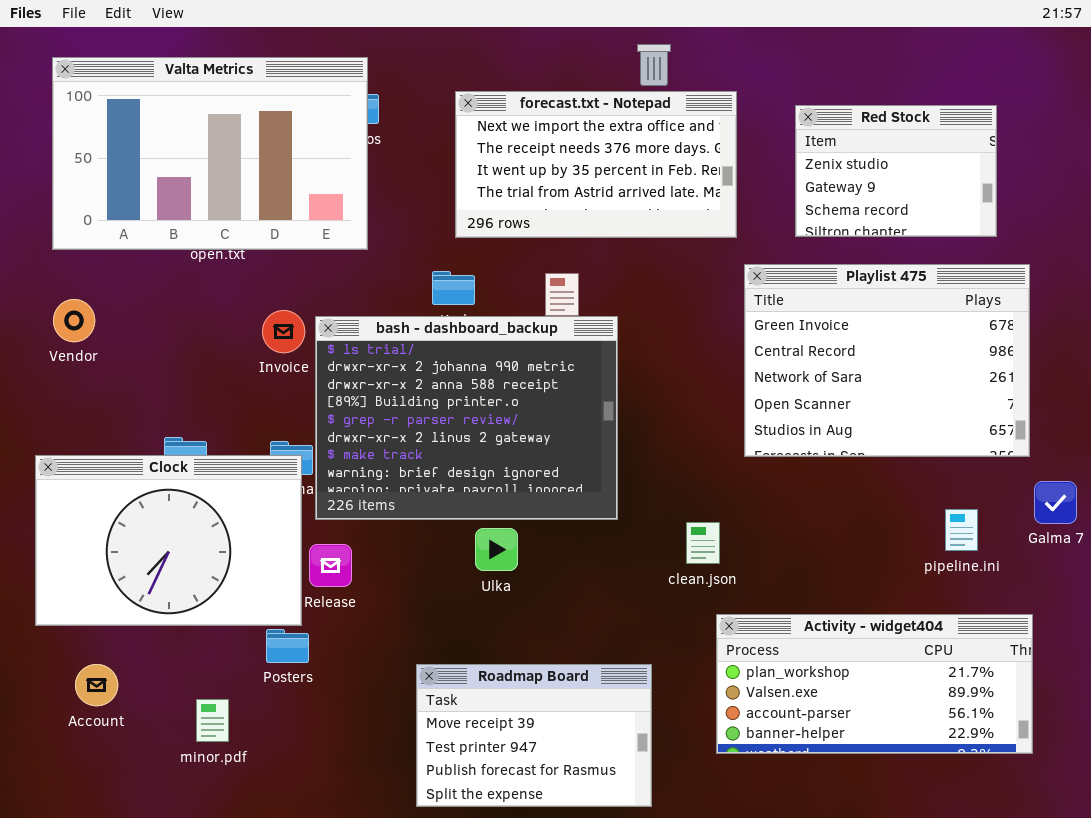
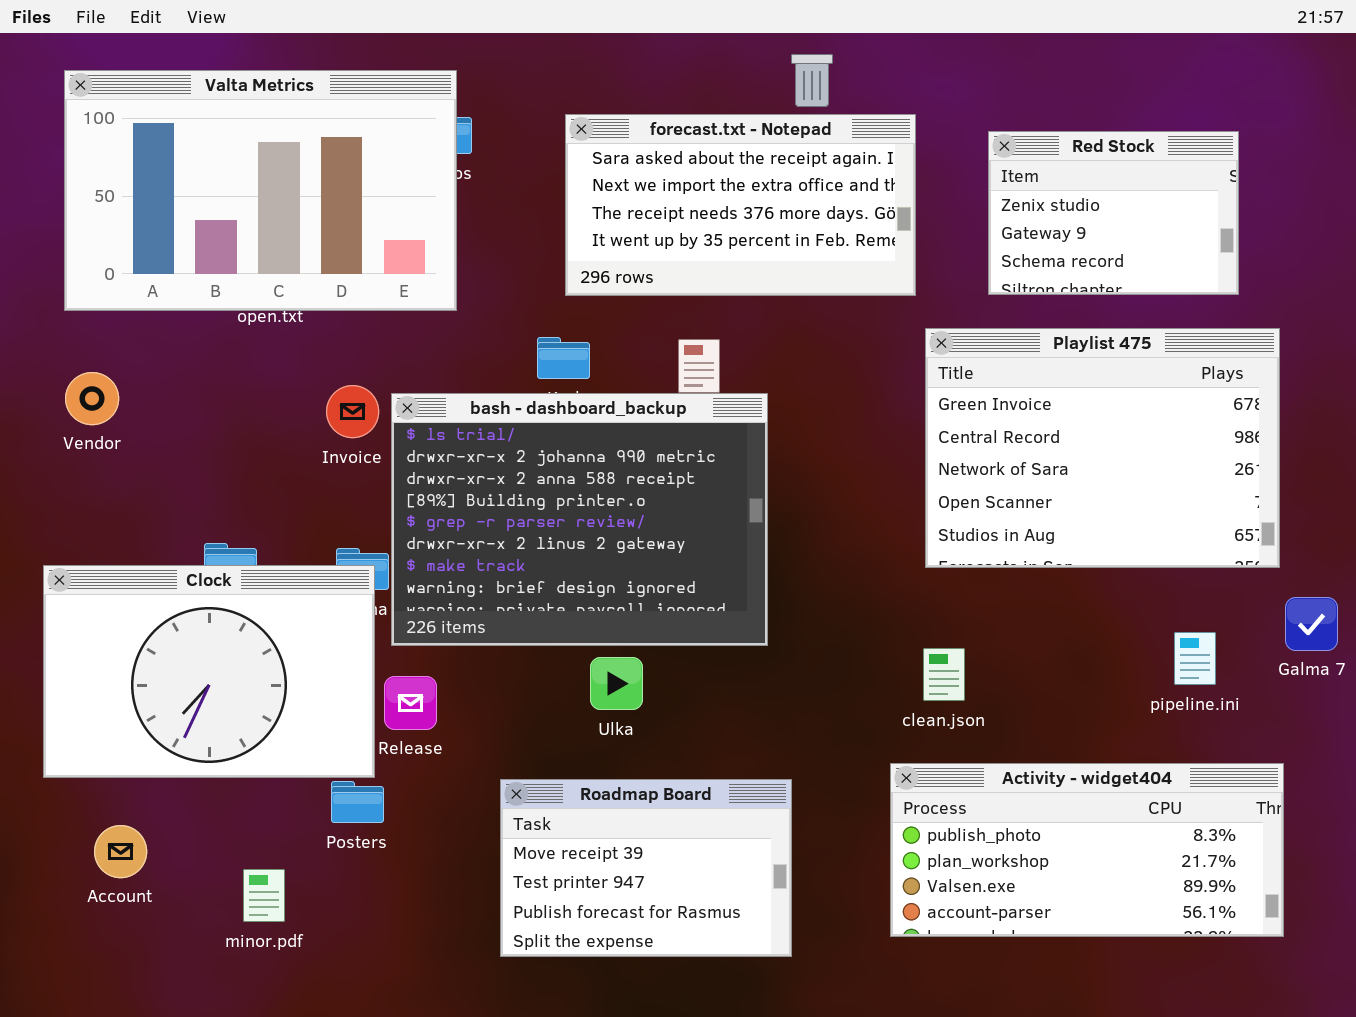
forecast.txt - Notepad: [455,91,737,238] -> [565,114,916,296], scrolled up 1 row
clean.json: [686,522,720,564] -> [923,648,965,701], moved
Activity - widget404: [716,614,1033,754] -> [890,763,1284,937], scrolled up 1 row
Roadmap Board: [416,664,652,807] -> [500,779,792,957], moved

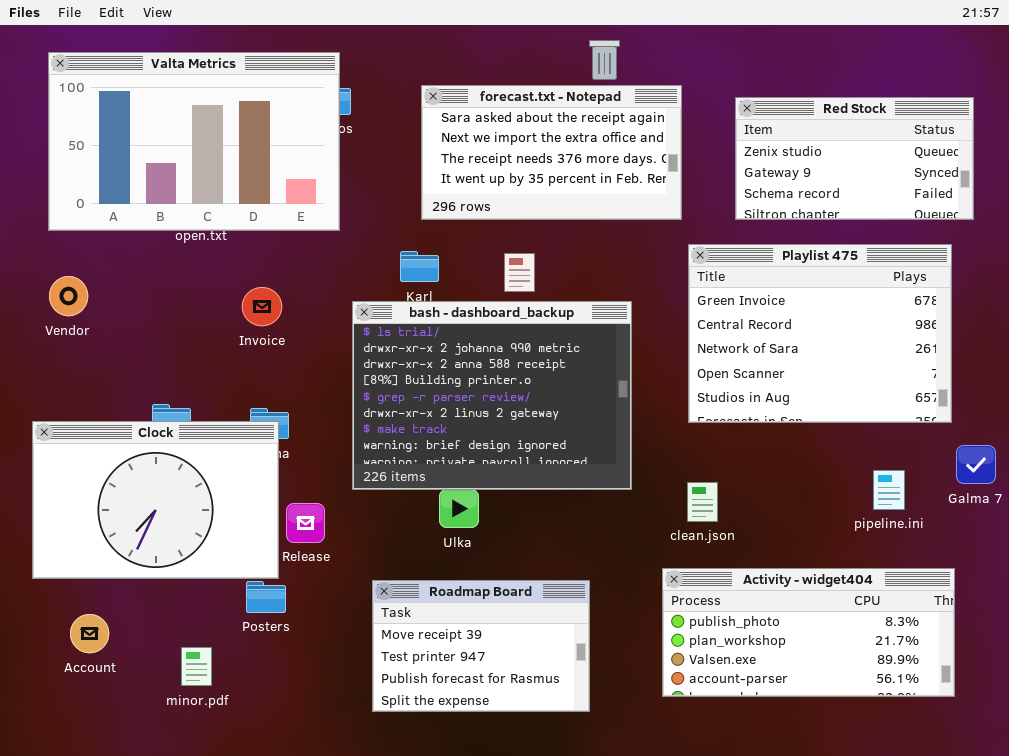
Red Stock: [988,131,1239,295] -> [735,97,974,220], resized
bash - dashboard_backup: [391,393,768,646] -> [352,301,632,490], moved

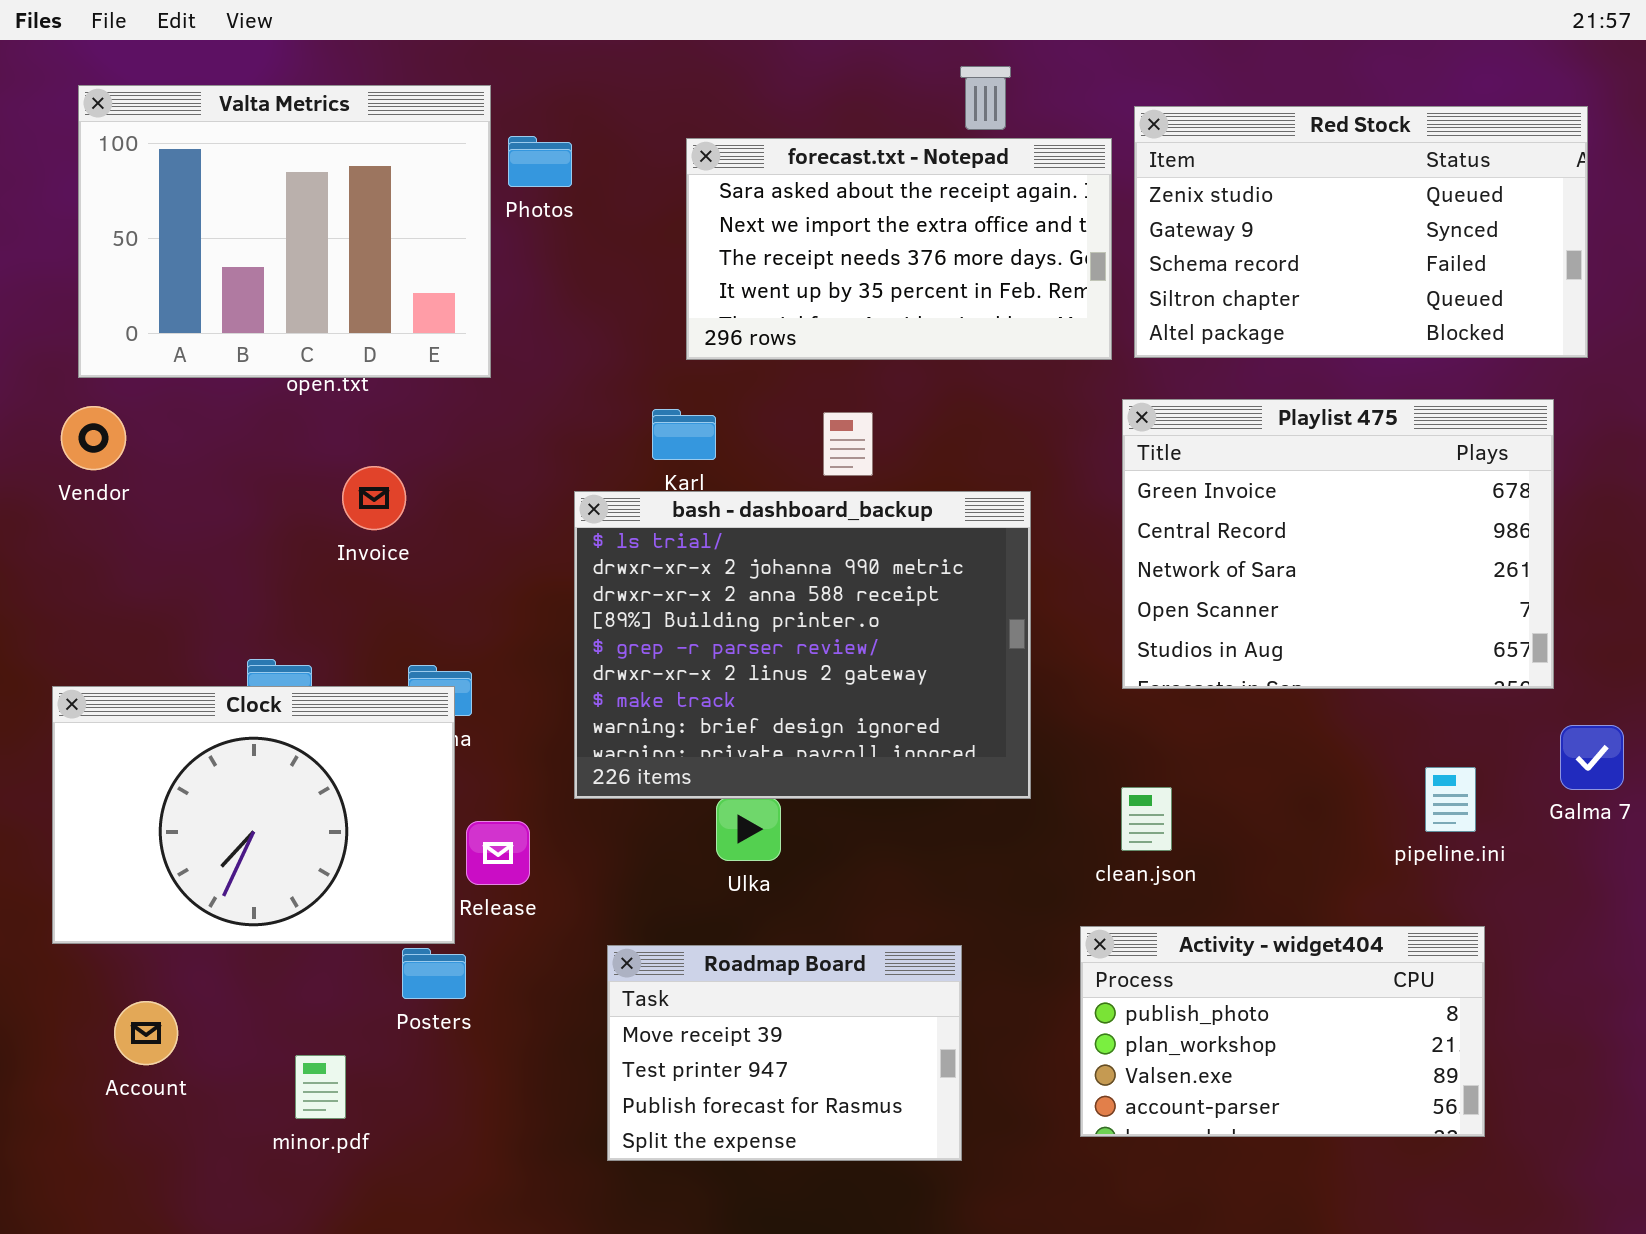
Valta Metrics: [48,52,340,231] -> [78,85,491,378], resized
Red Stock: [735,97,974,220] -> [1134,106,1588,358], resized
Vendor: [49,276,88,316] -> [61,406,126,470], moved
Invoice: [242,287,282,326] -> [342,466,406,530], moved
Activity - widget404: [662,568,955,697] -> [1080,926,1485,1137], resized

